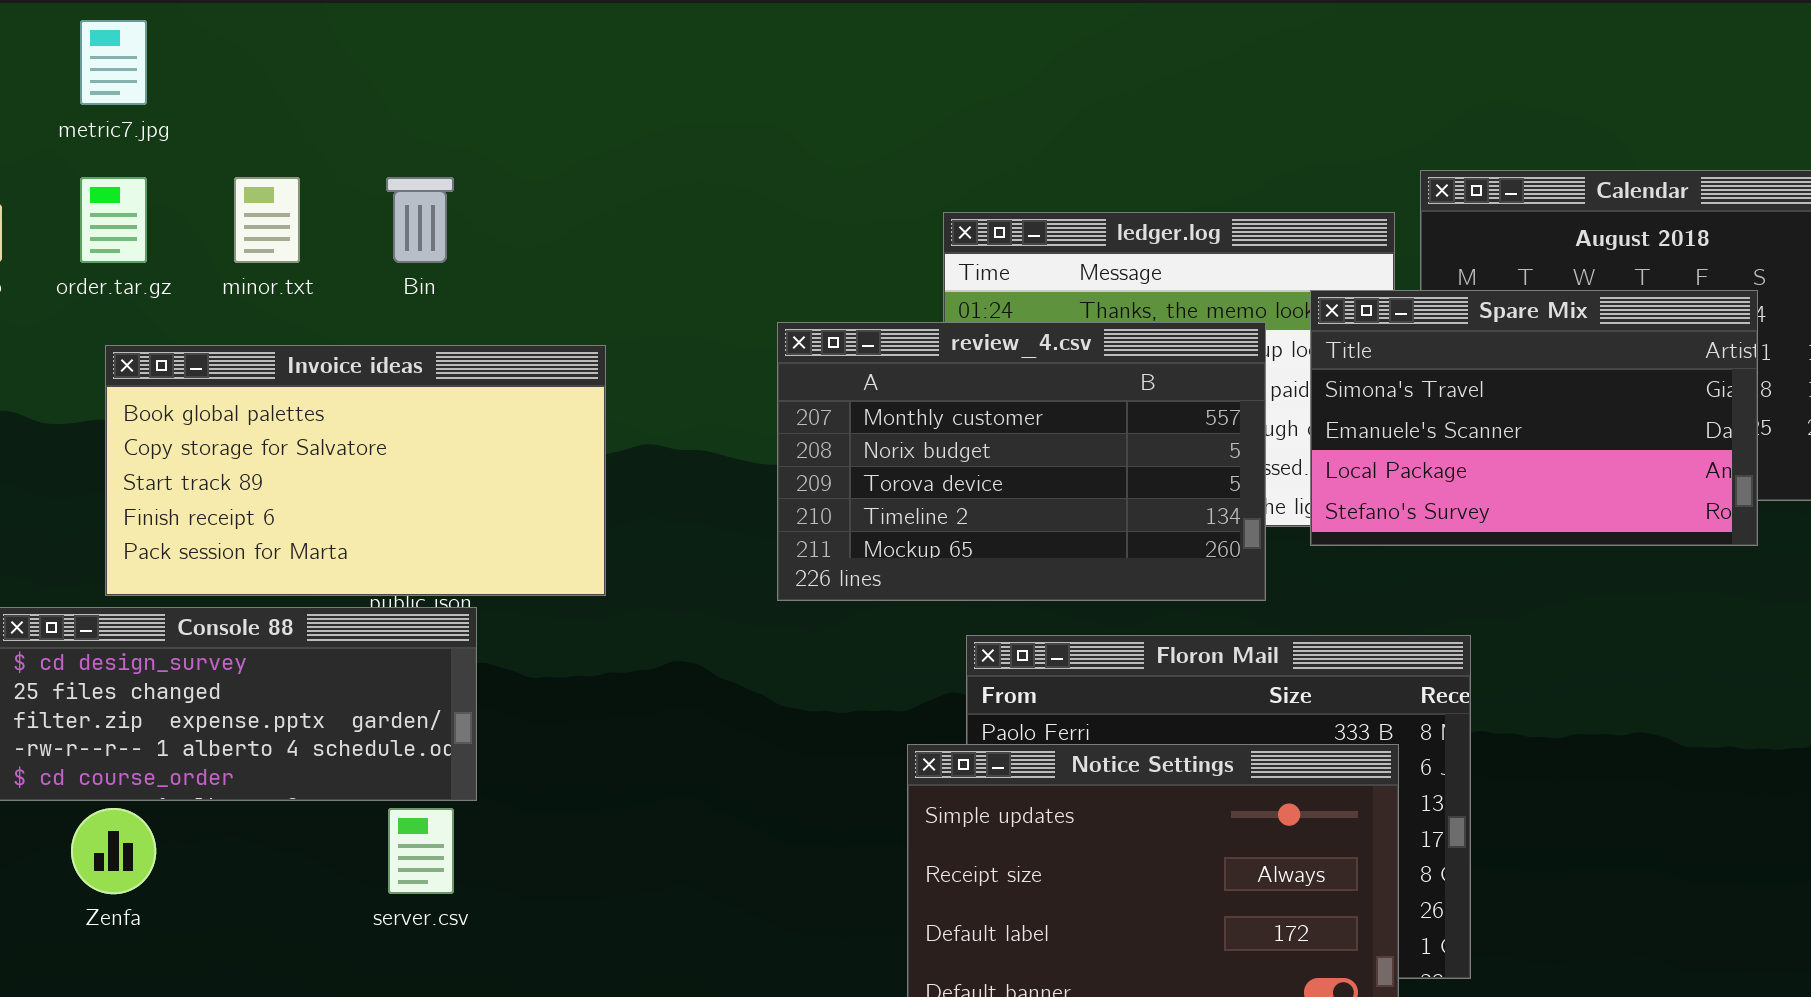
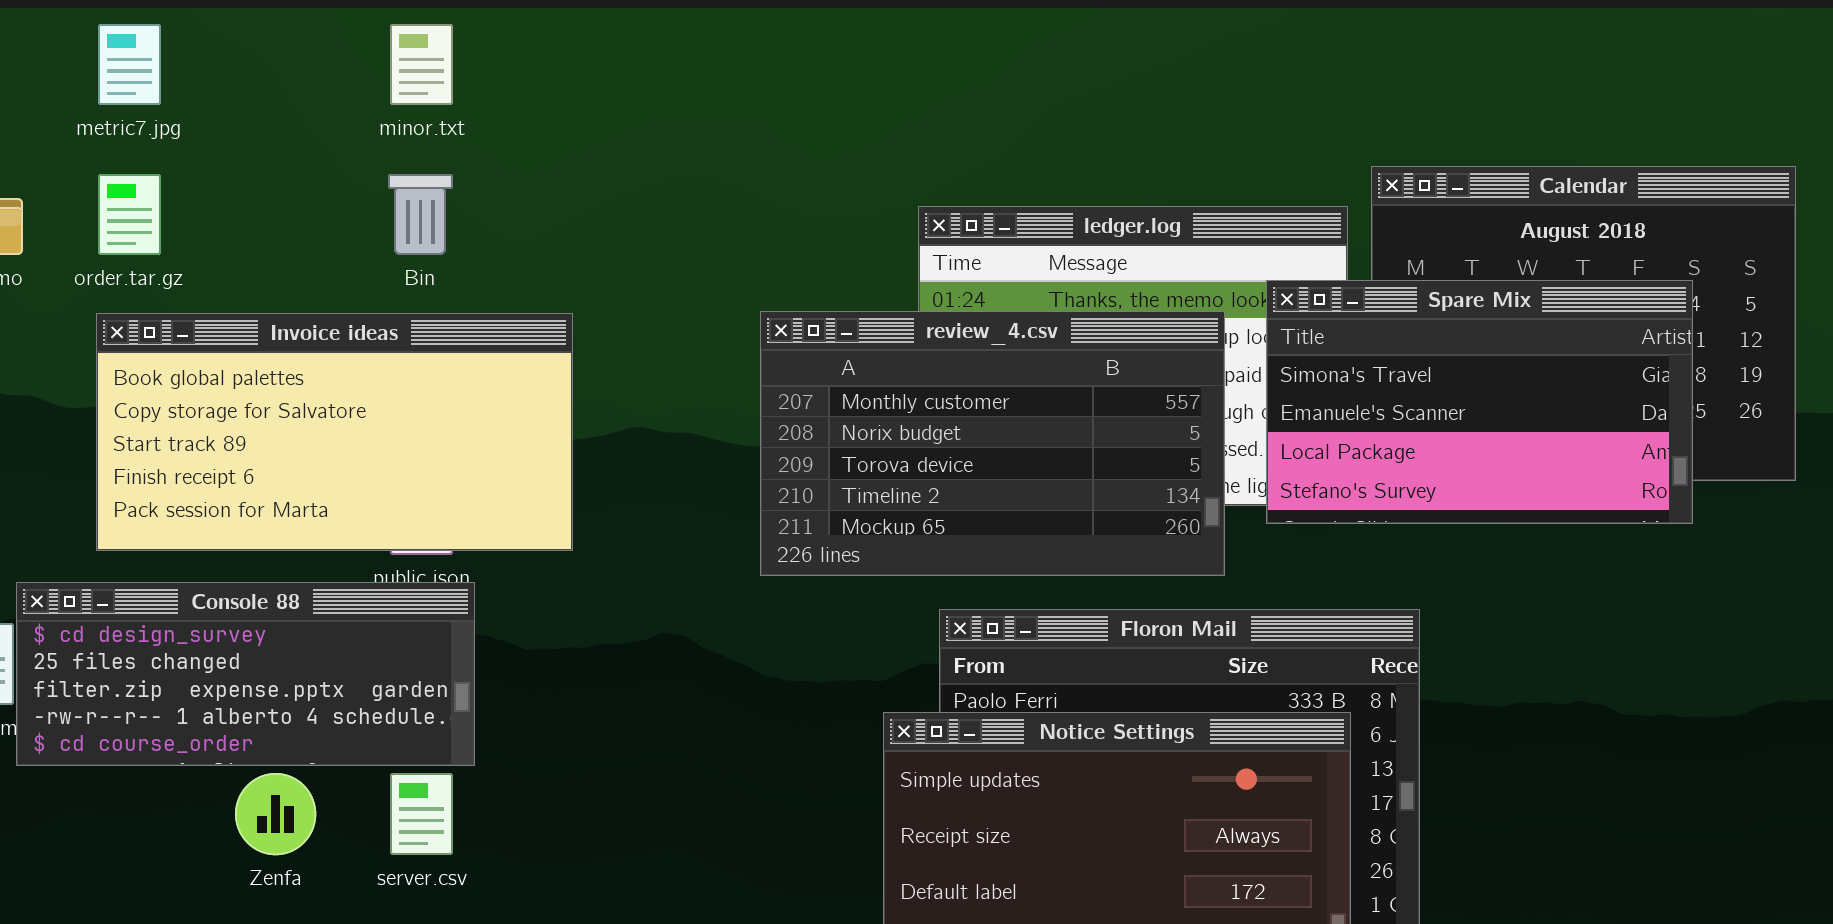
minor.txt: [234,177,300,263] -> [390,24,453,105], moved
Invoice ideas: [105,345,606,596] -> [96,313,573,551], moved
Zenfa: [71,808,156,894] -> [235,773,316,855], moved

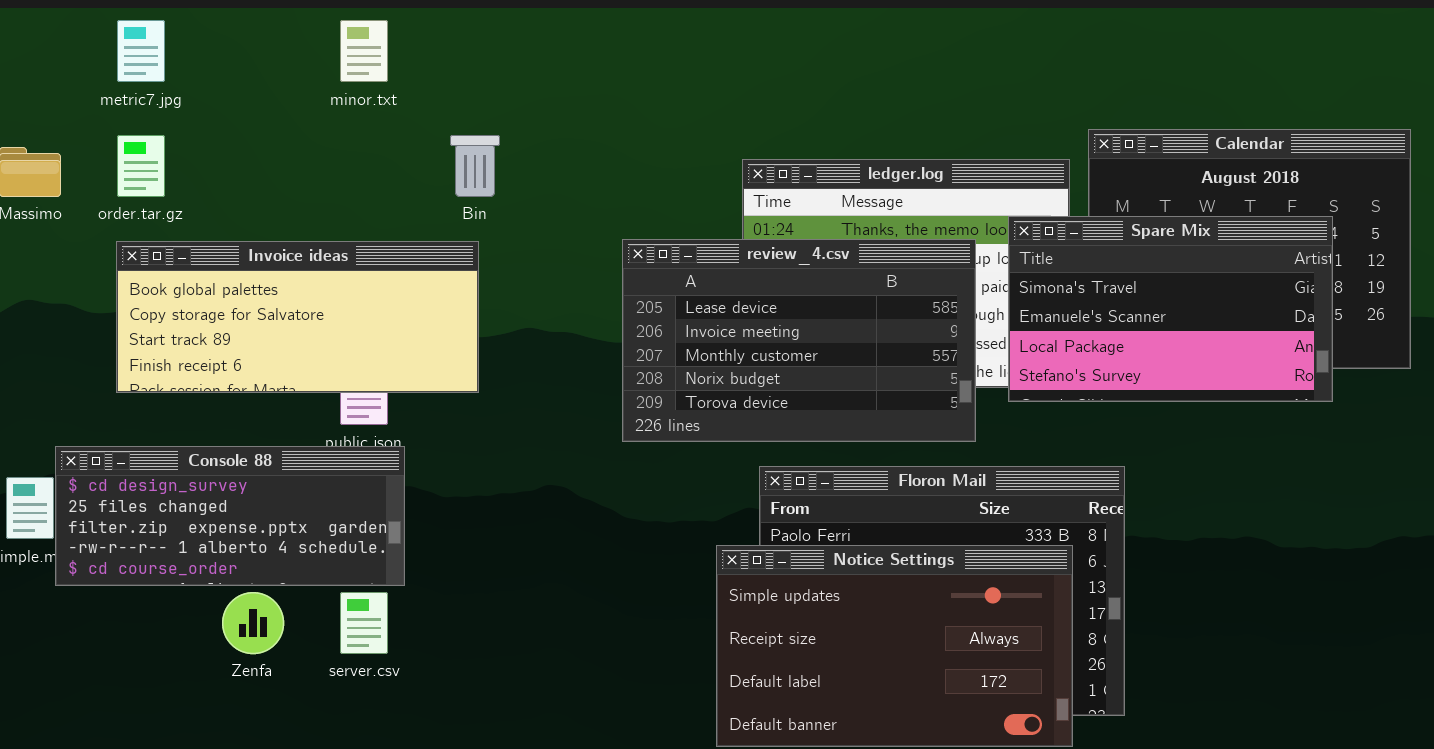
Bin: [388,174,453,255] -> [450,135,500,197], moved
review_4.csv: [760,311,1225,576] -> [622,239,976,442], scrolled up 2 rows
Invoice ideas: [96,313,573,551] -> [116,241,479,393], resized

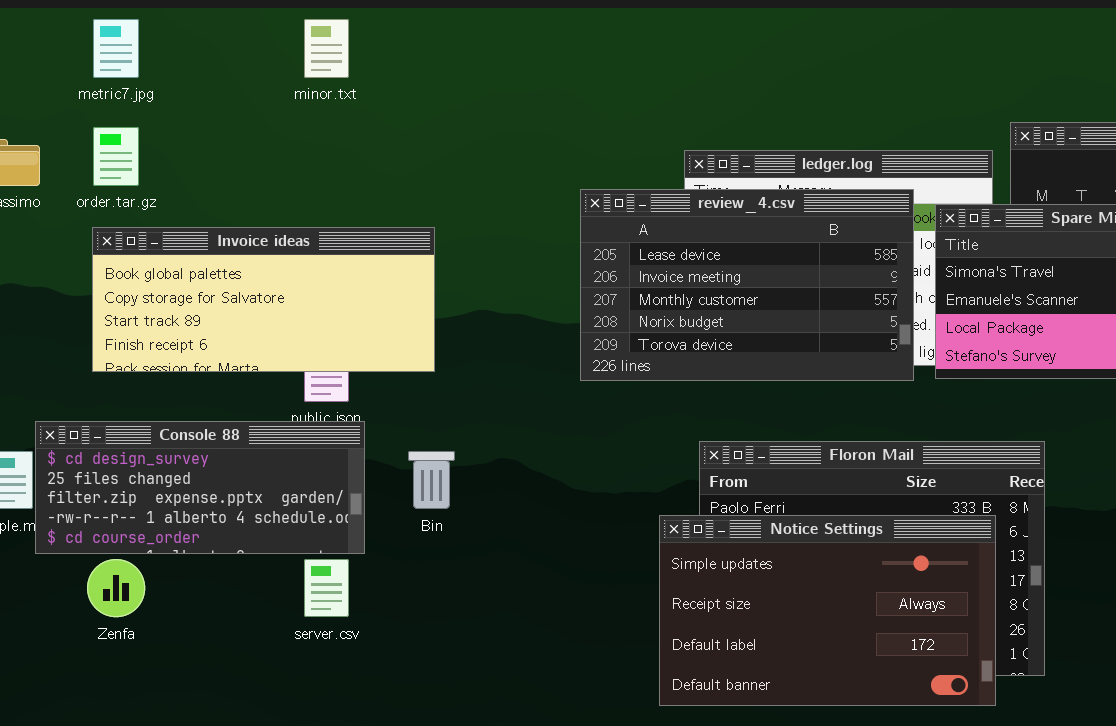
Bin: [450,135,500,197] -> [408,451,455,509], moved
review_4.csv: [622,239,976,442] -> [580,189,914,381], moved
Zenfa: [222,592,284,654] -> [87,559,145,617], moved

